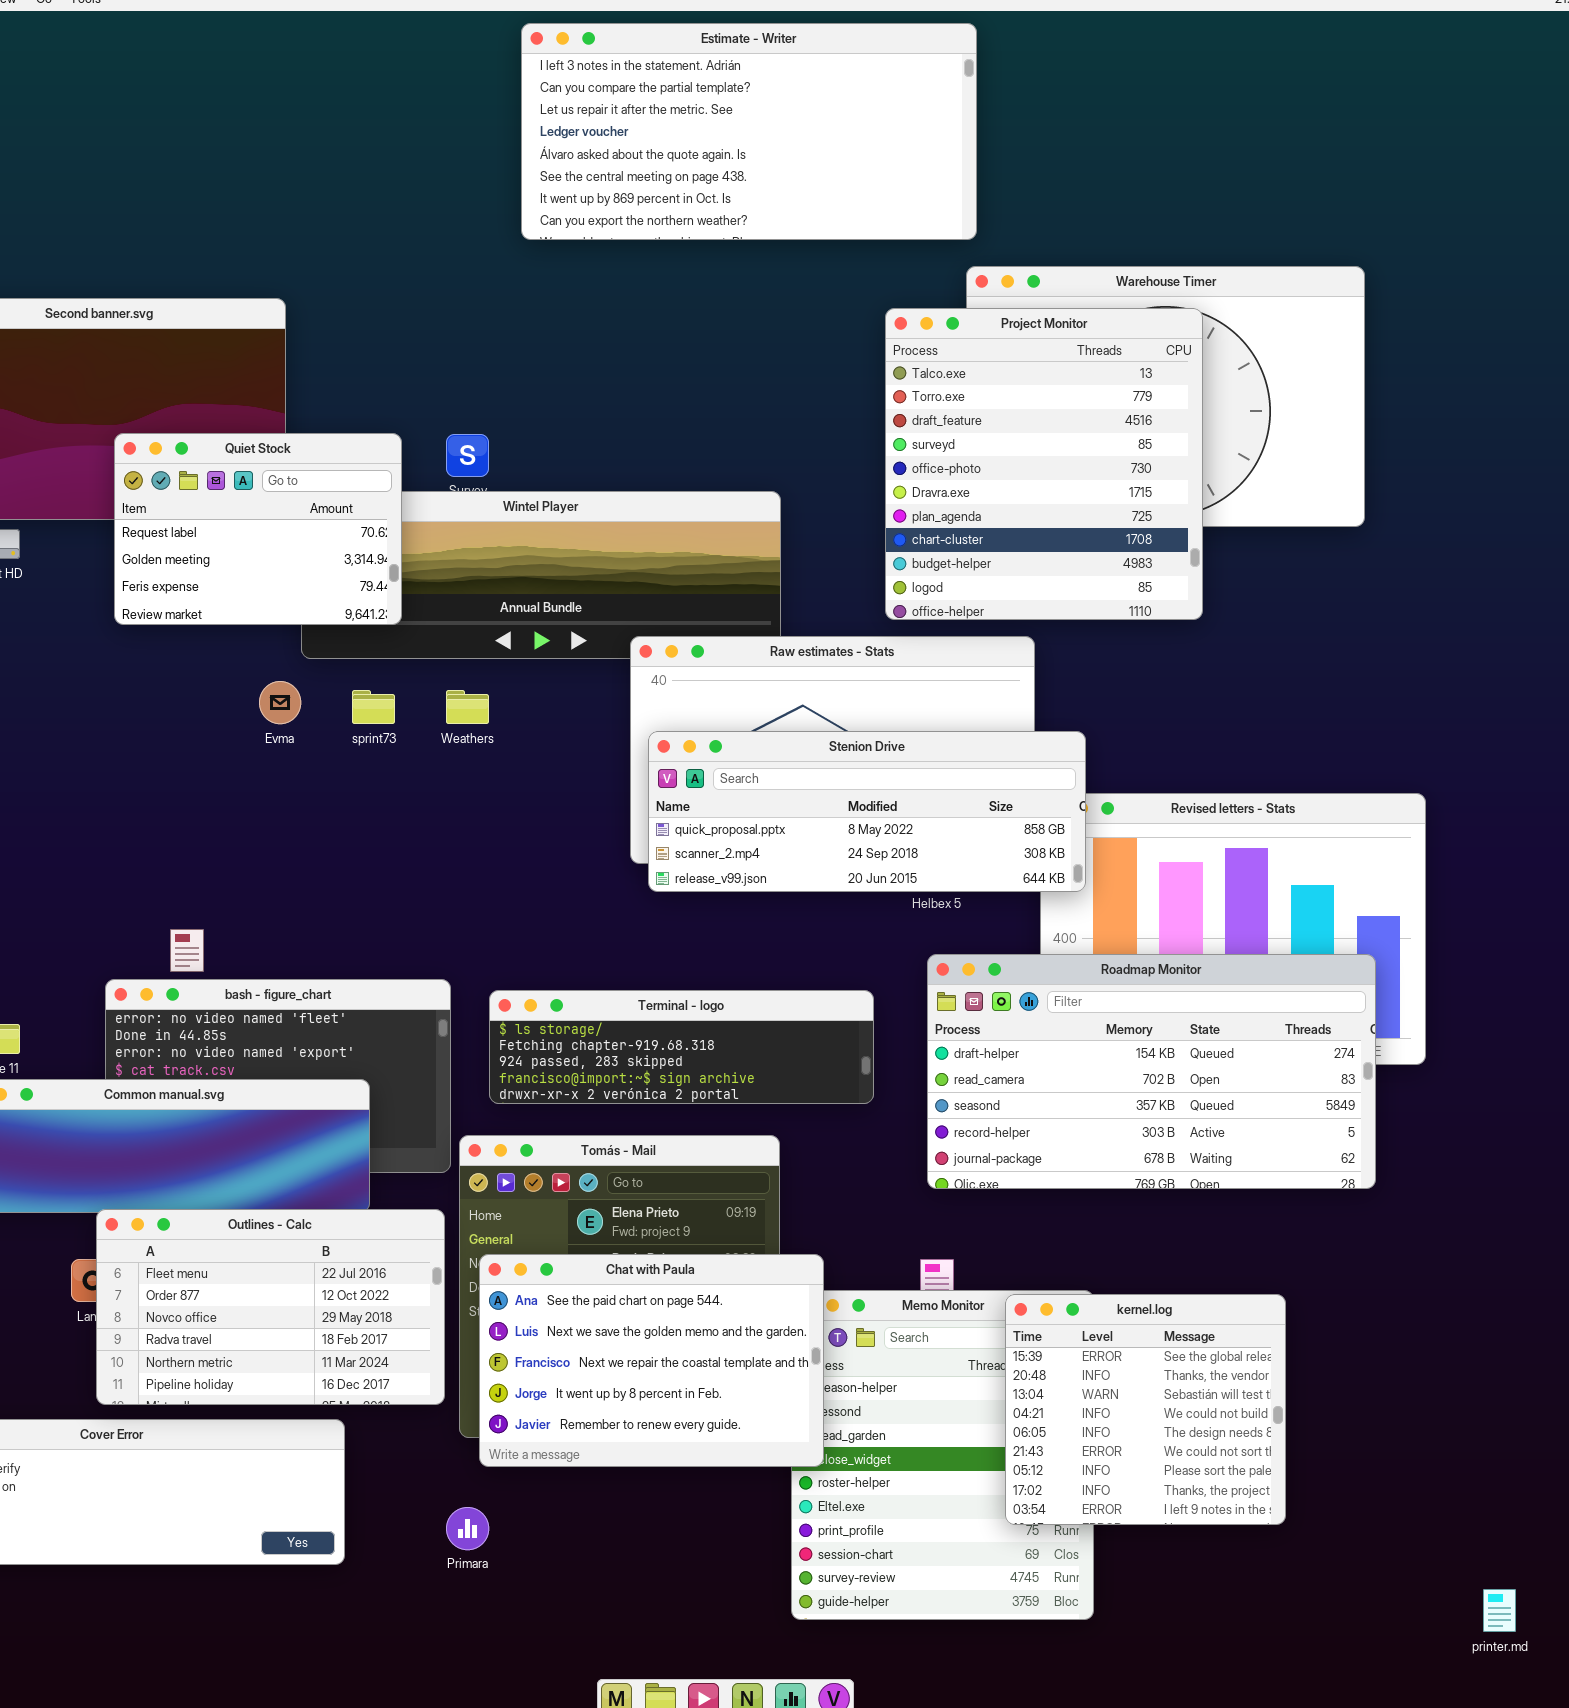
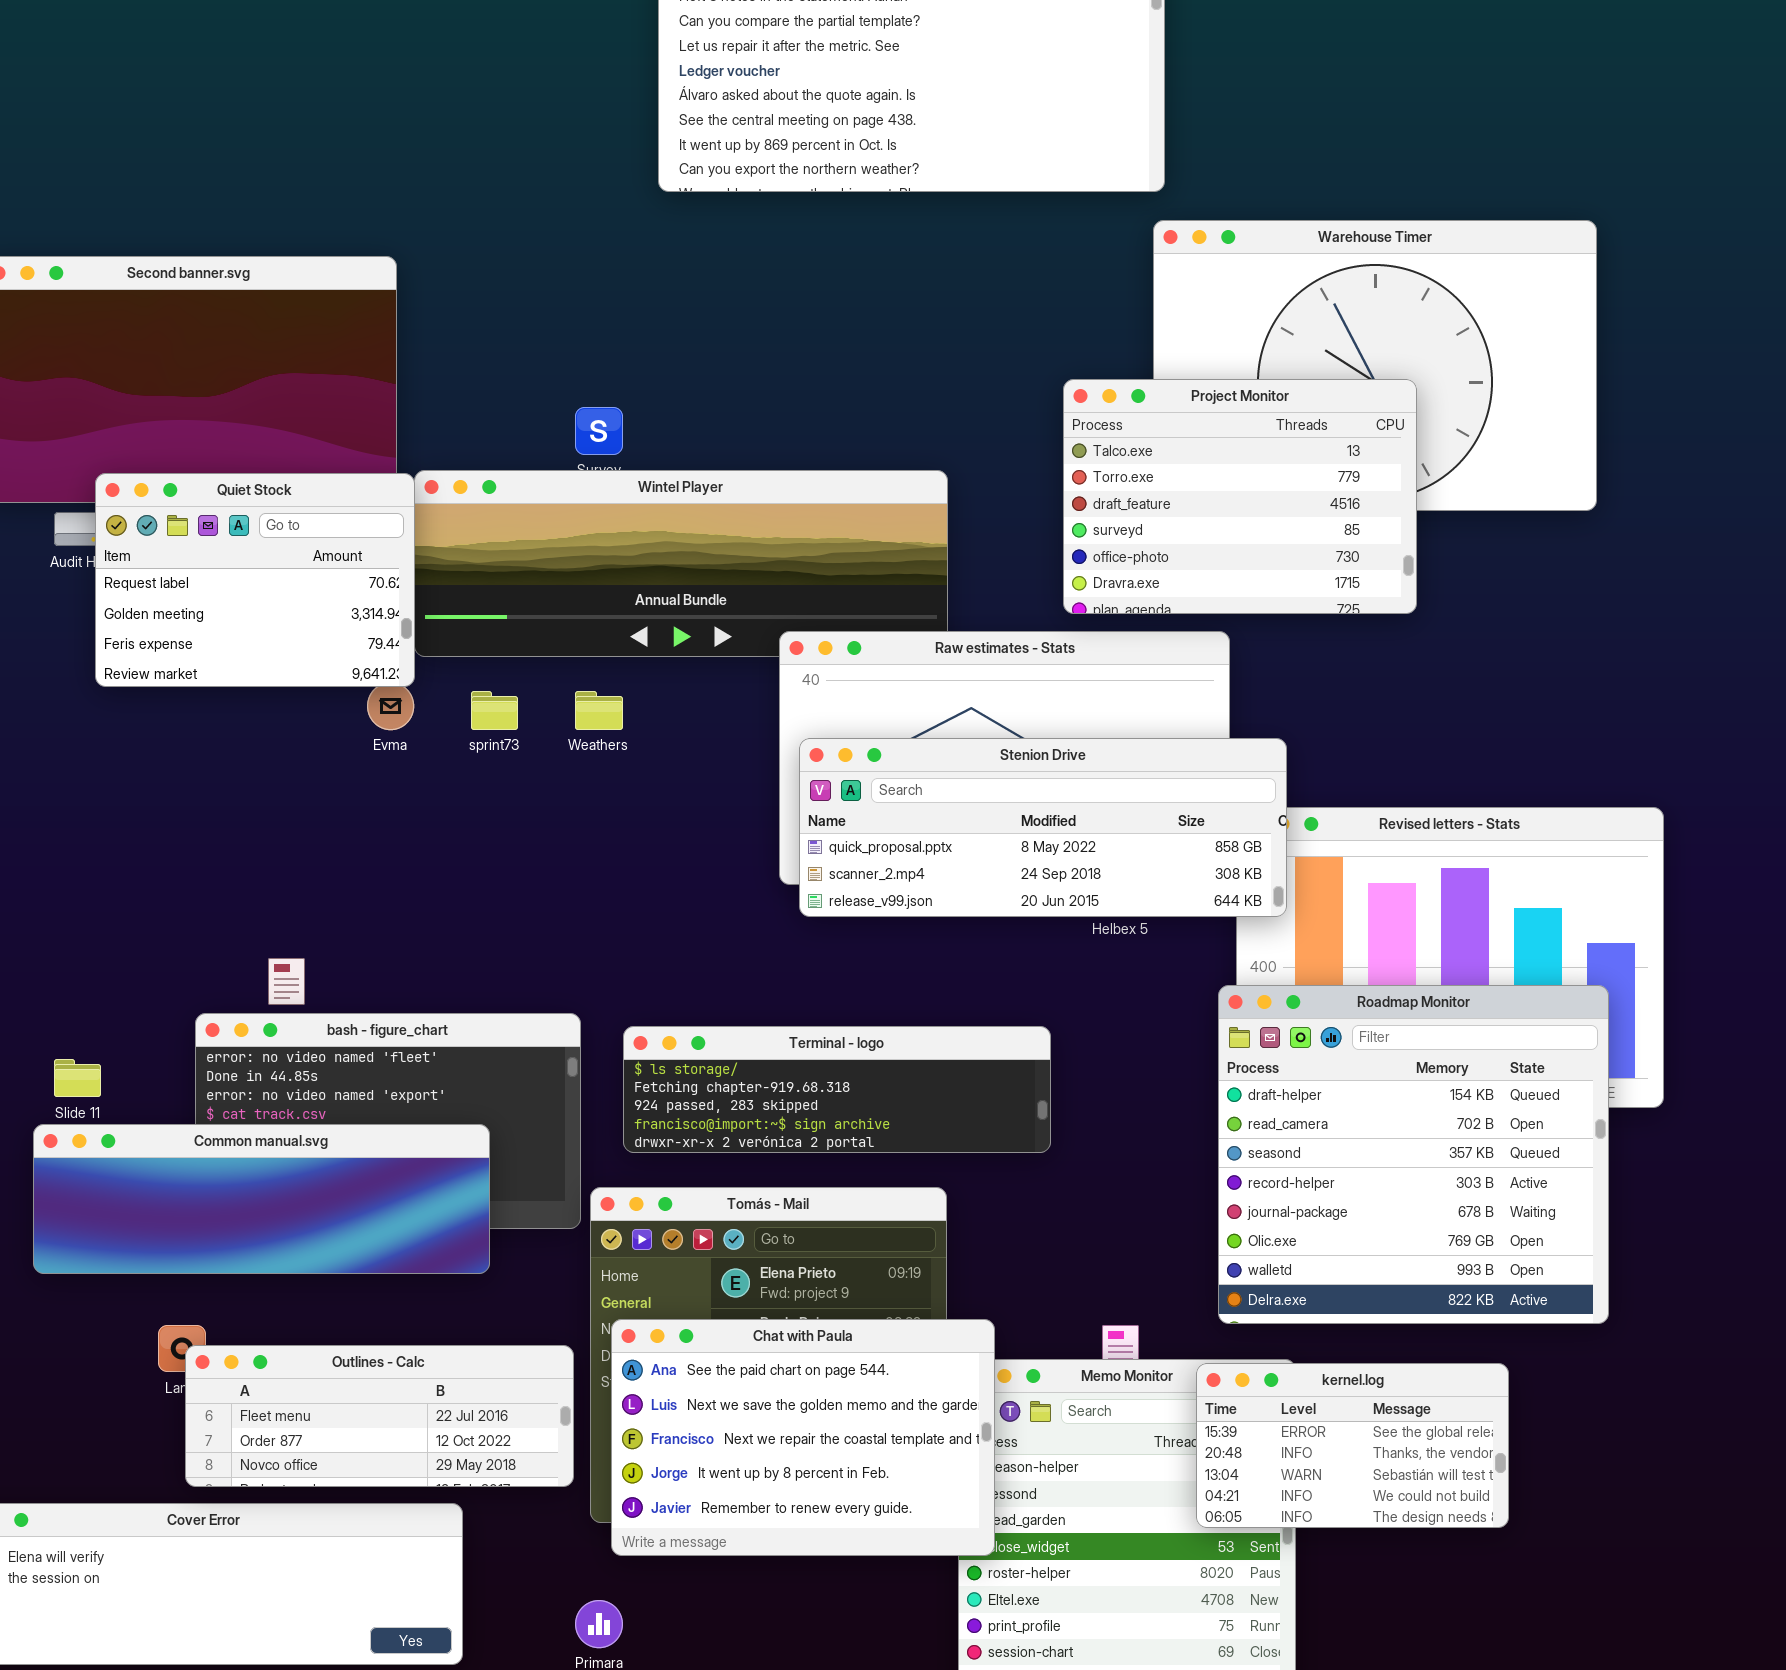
Project Monitor: [885,308,1203,620] -> [1063,379,1417,614], resized
Quiet Stock: [114,433,402,625] -> [95,473,415,687], moved
Roadmap Monitor: [927,954,1376,1189] -> [1218,985,1609,1324], resized
Outlines - Calc: [96,1209,445,1405] -> [185,1345,574,1487], resized
kernel.log: [1005,1294,1286,1525] -> [1196,1363,1509,1528], resized

